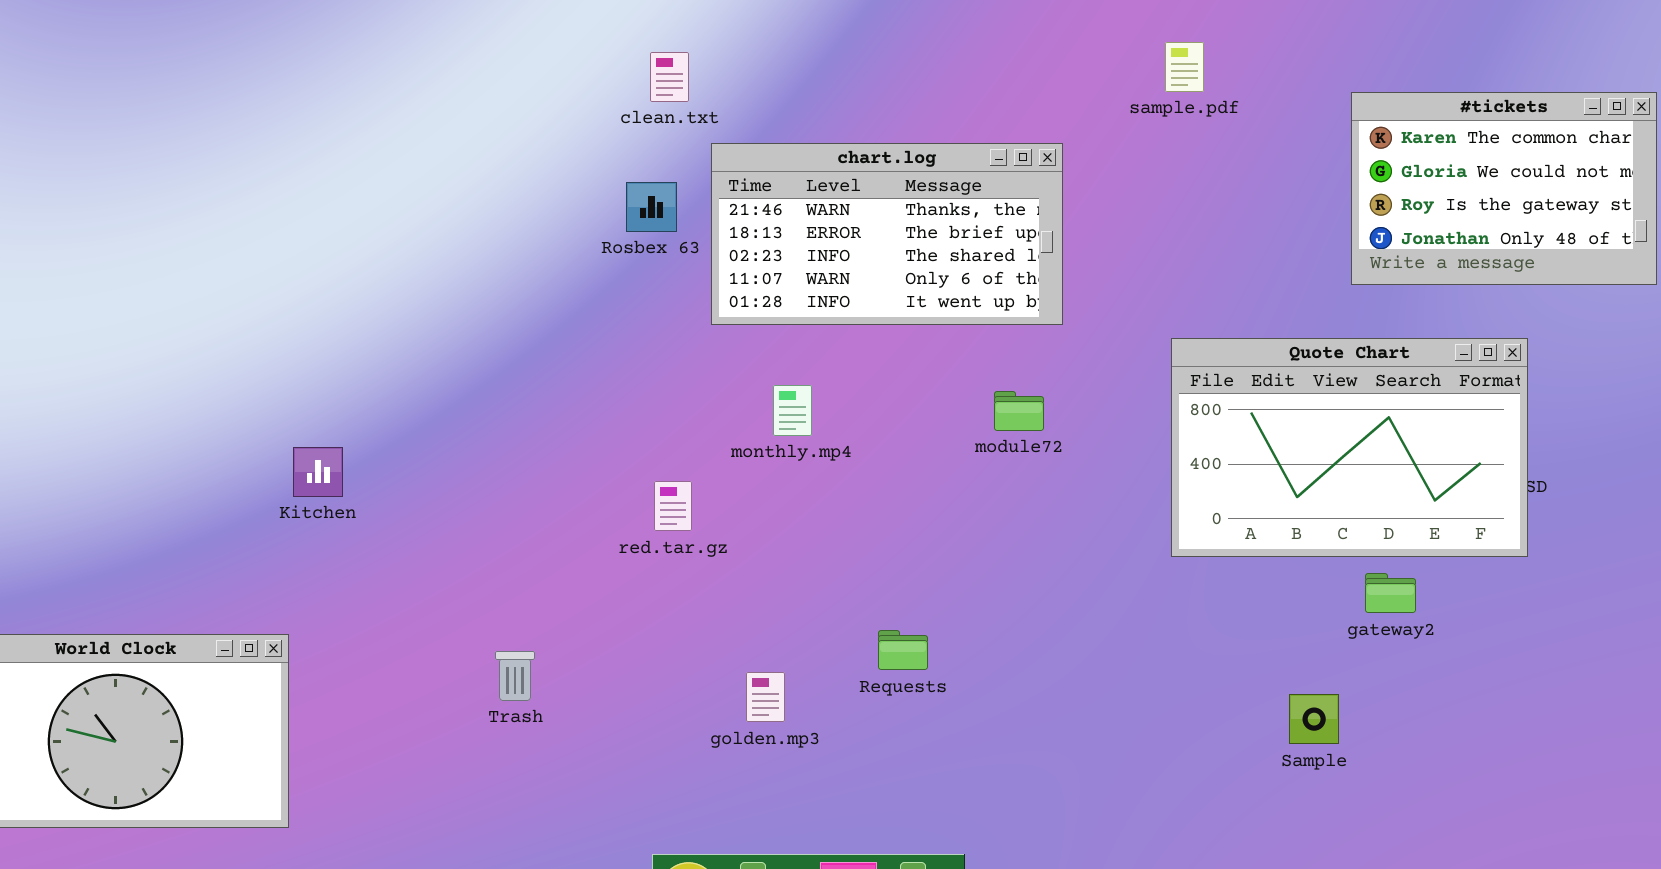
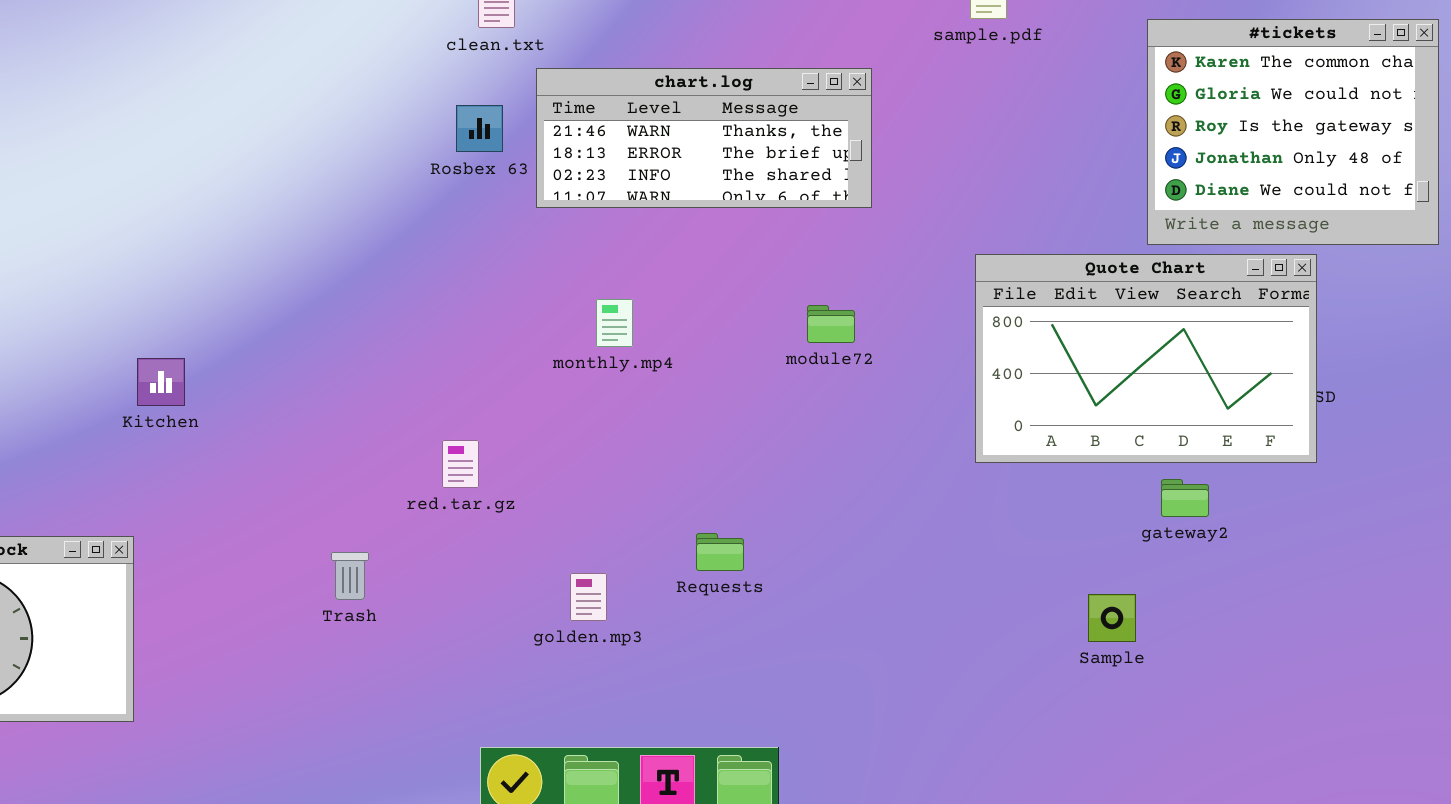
#tickets: [1351,92,1657,285] -> [1147,19,1439,245], resized
chart.log: [711,143,1063,325] -> [536,68,872,208], resized
red.tar.gz: [654,481,692,531] -> [442,440,479,488], moved

